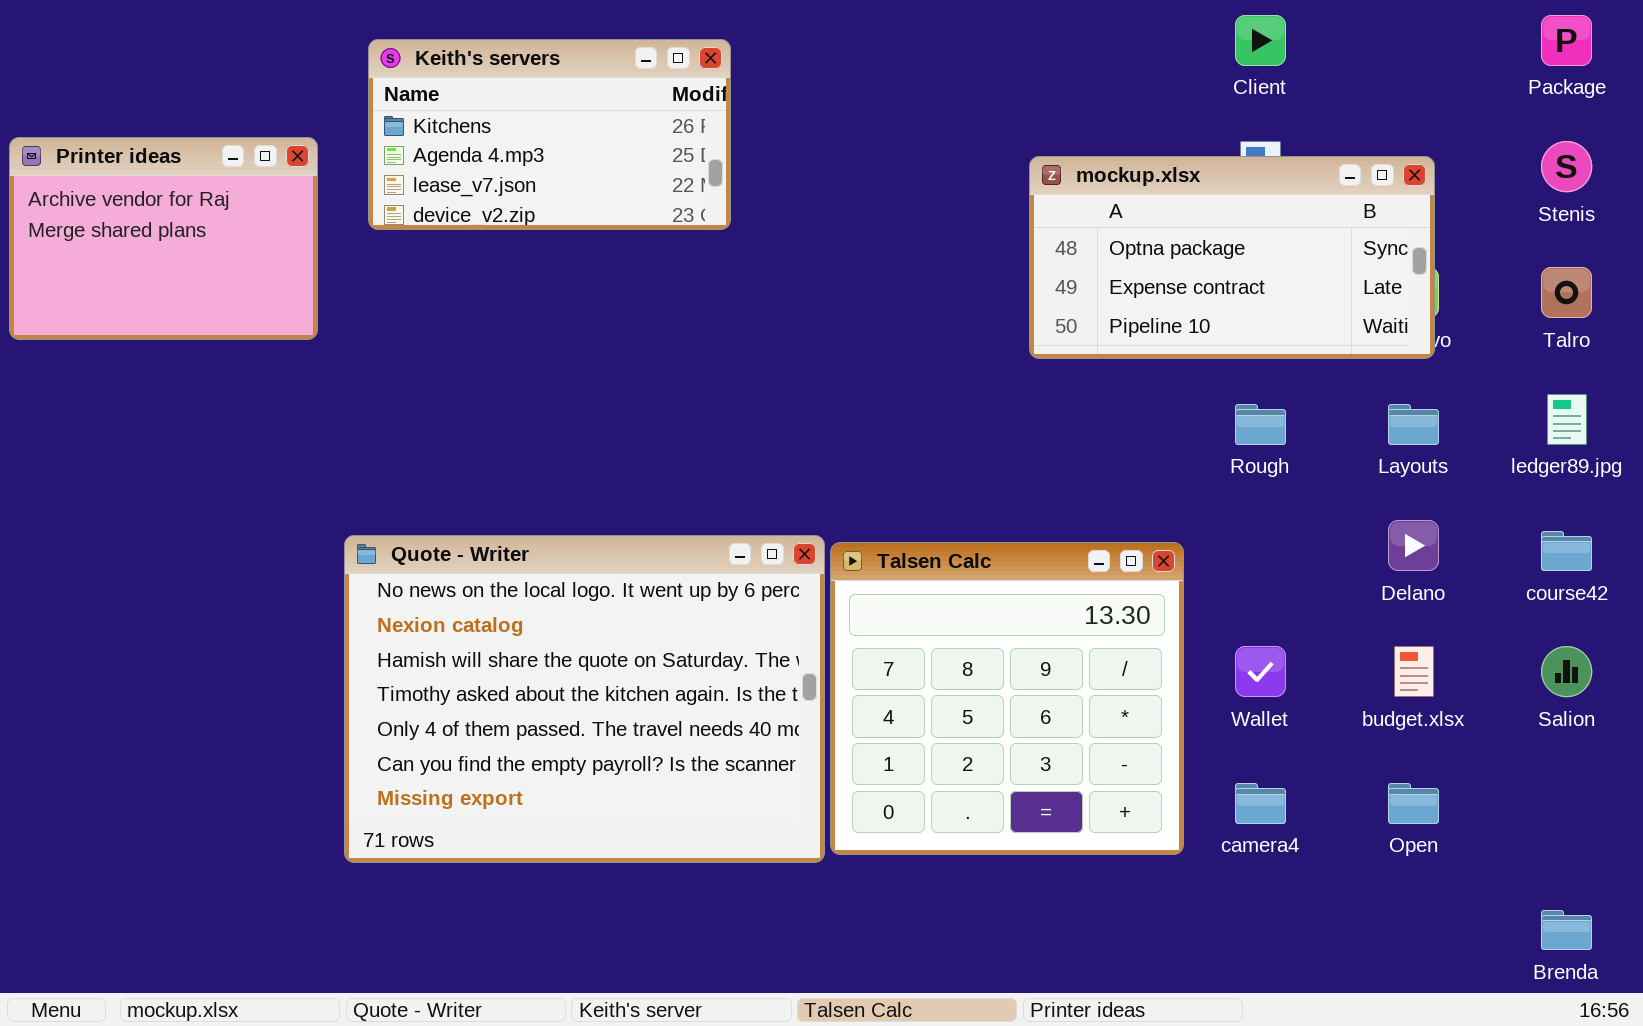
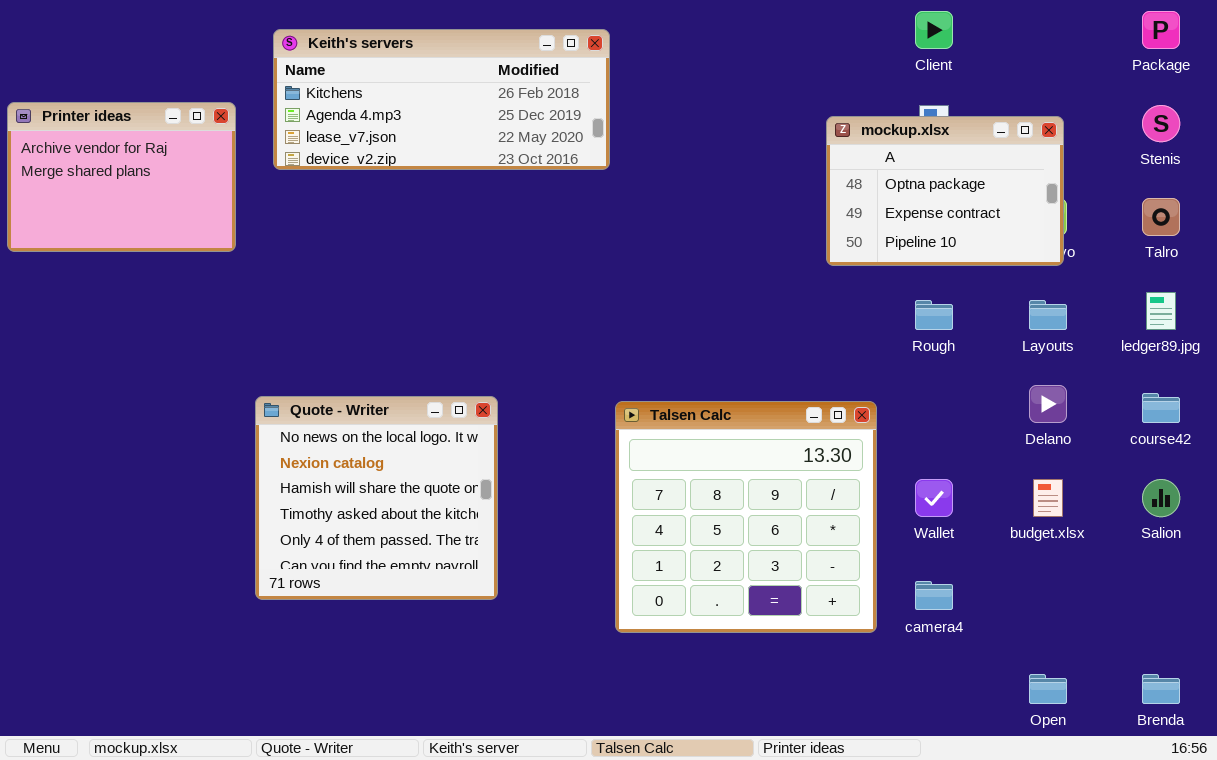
Keith's servers: [368,39,731,230] -> [273,29,610,170], resized
mockup.xlsx: [1029,156,1435,359] -> [826,116,1064,266], resized
Quote - Writer: [344,535,825,863] -> [255,396,498,600], resized
Open: [1388,783,1439,824] -> [1029,674,1067,704], moved

